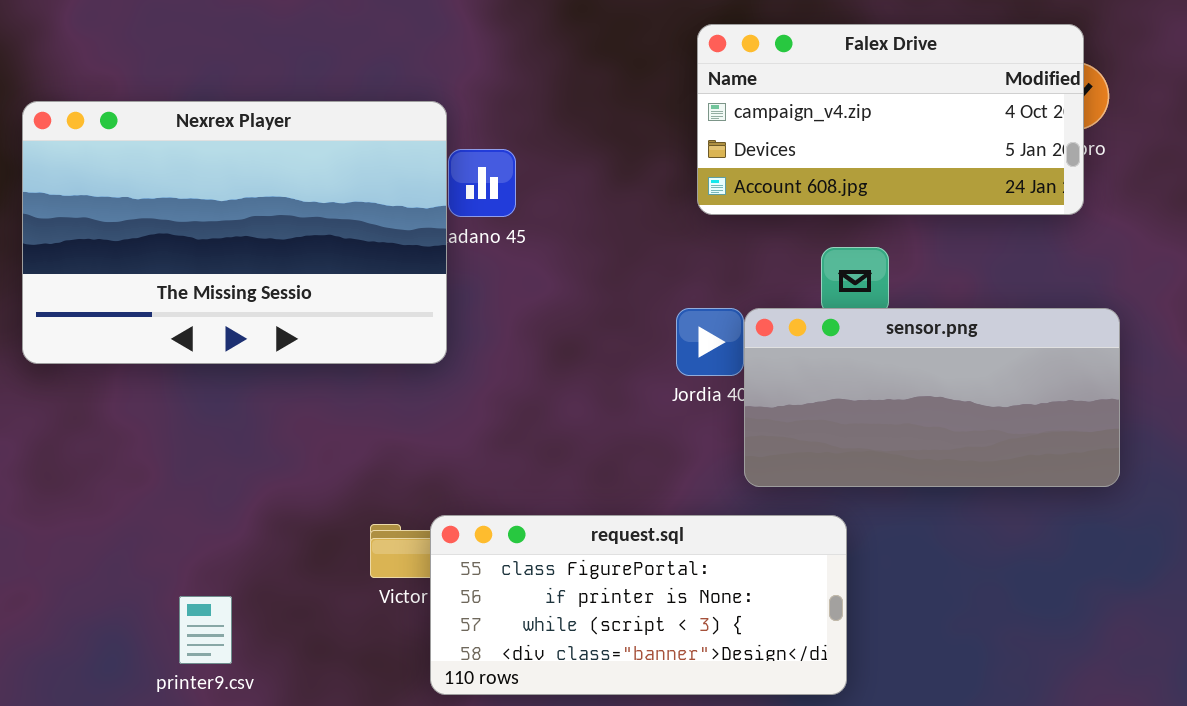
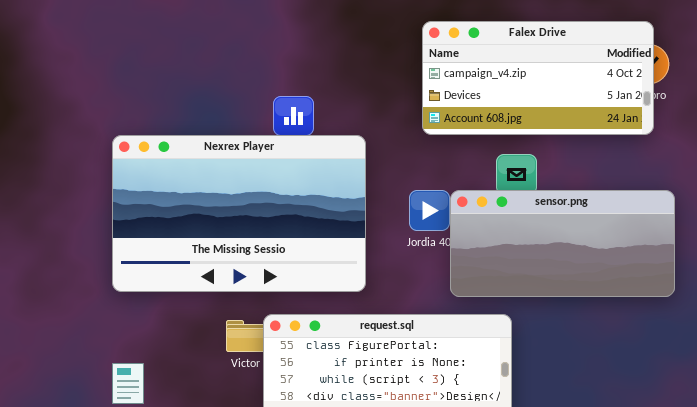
Nexrex Player: [22,101,447,364] -> [112,135,366,292], moved

